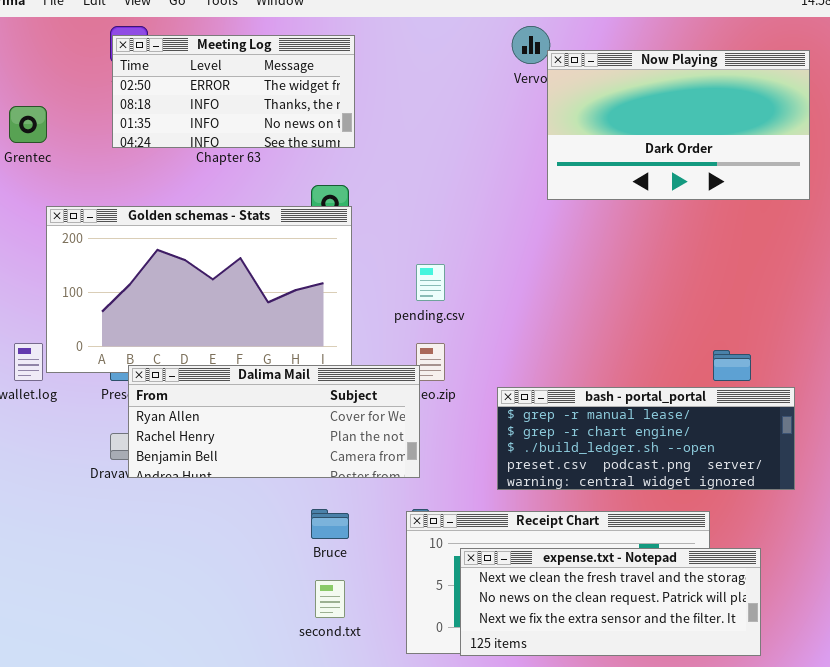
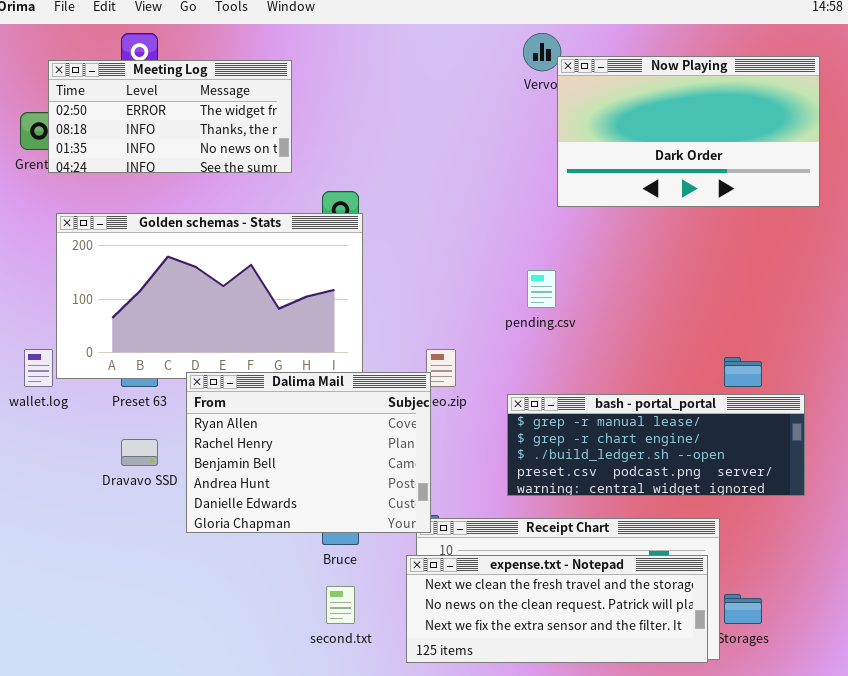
Meeting Log: [112,35,355,148] -> [48,60,292,173], moved
pending.csv: [416,264,445,301] -> [527,270,556,308], moved
Dalima Mail: [128,365,420,478] -> [186,372,431,533], resized
expense.txt - Notepad: [460,548,761,656] -> [406,555,708,663], moved

